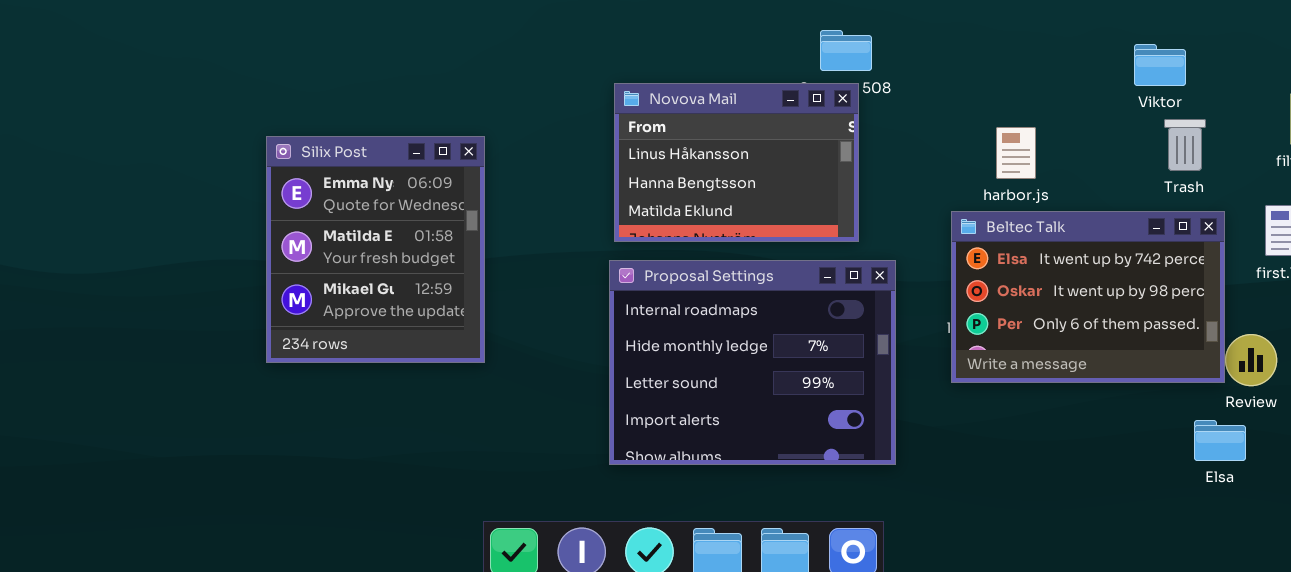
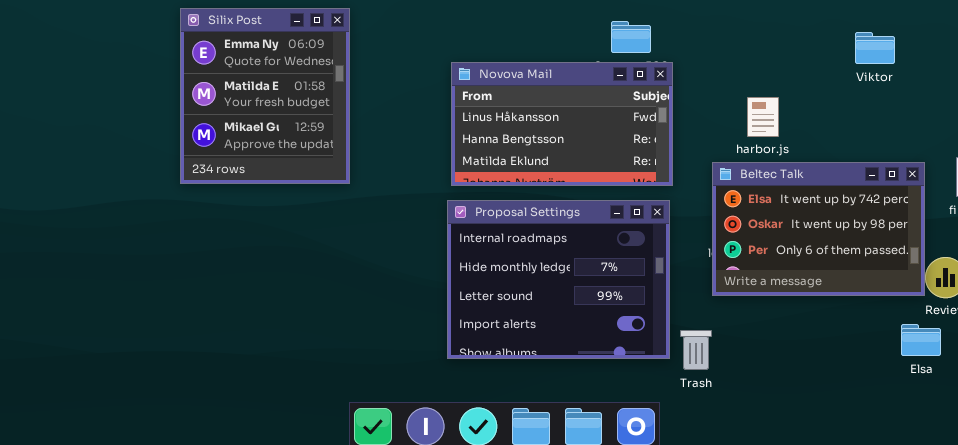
Novova Mail: [614,83,859,242] -> [451,62,673,186], resized
Trash: [1164,119,1206,171] -> [680,330,712,370], moved
Silix Post: [266,136,485,363] -> [180,8,350,184], moved

